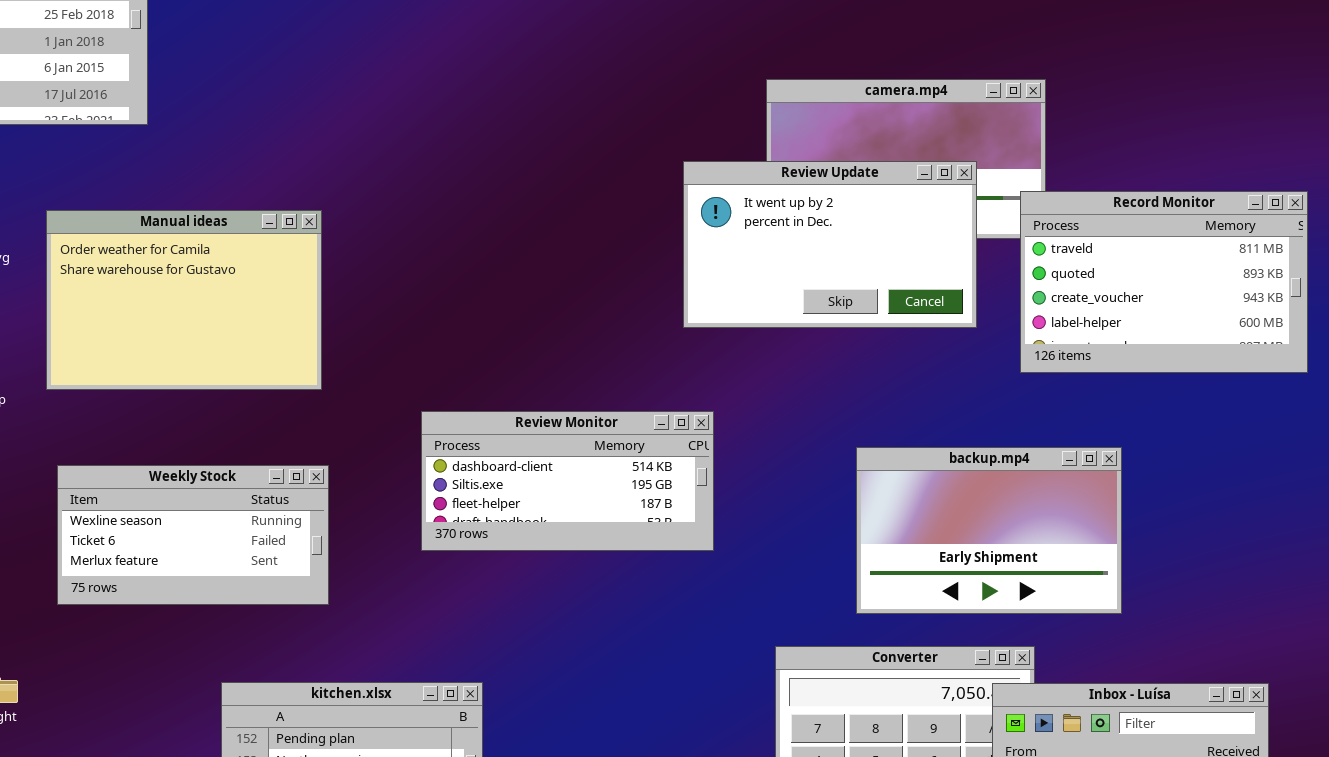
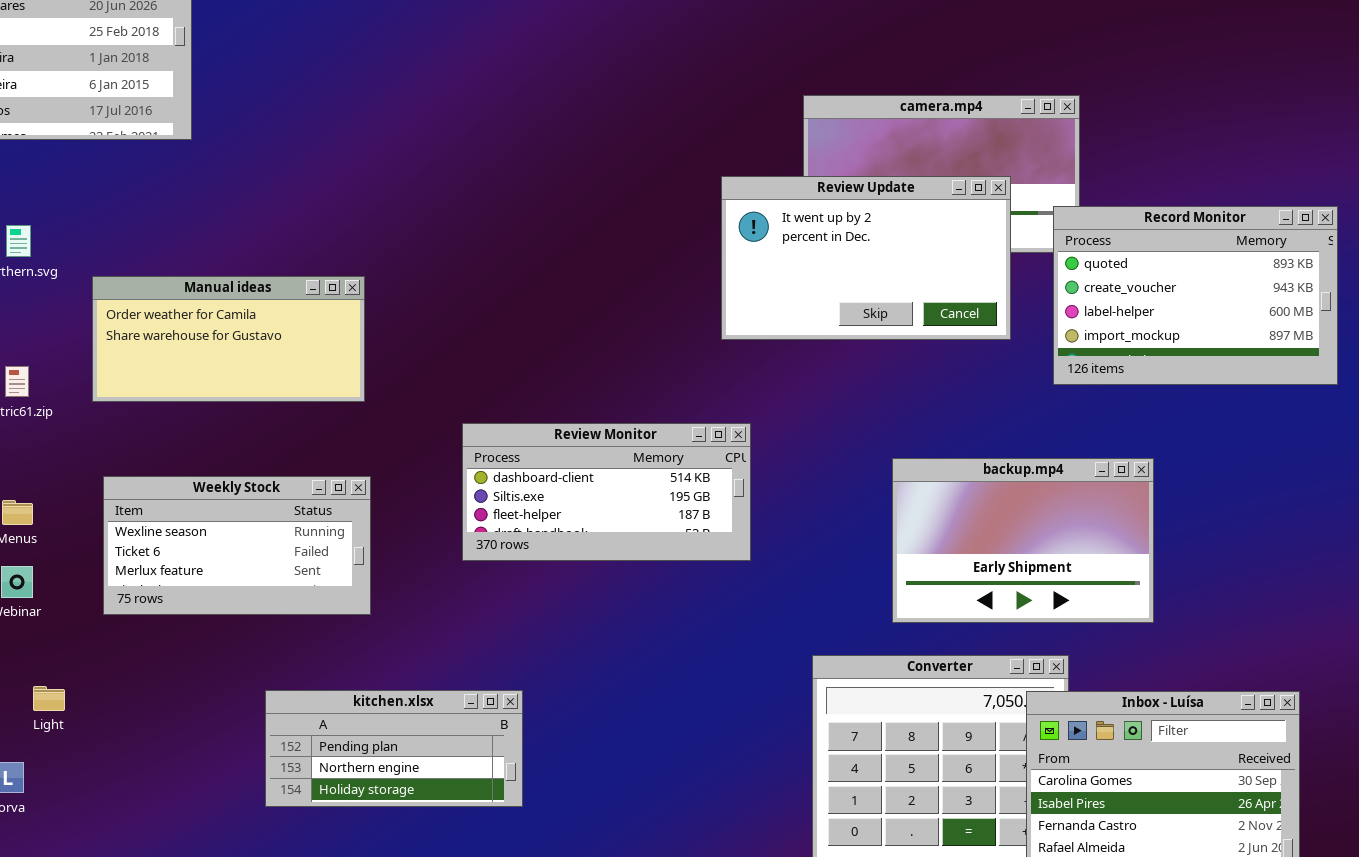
Record Monitor: [1020,191,1308,373] -> [1053,206,1338,385], scrolled down 1 row
Manual ideas: [46,210,322,390] -> [92,276,365,402], resized

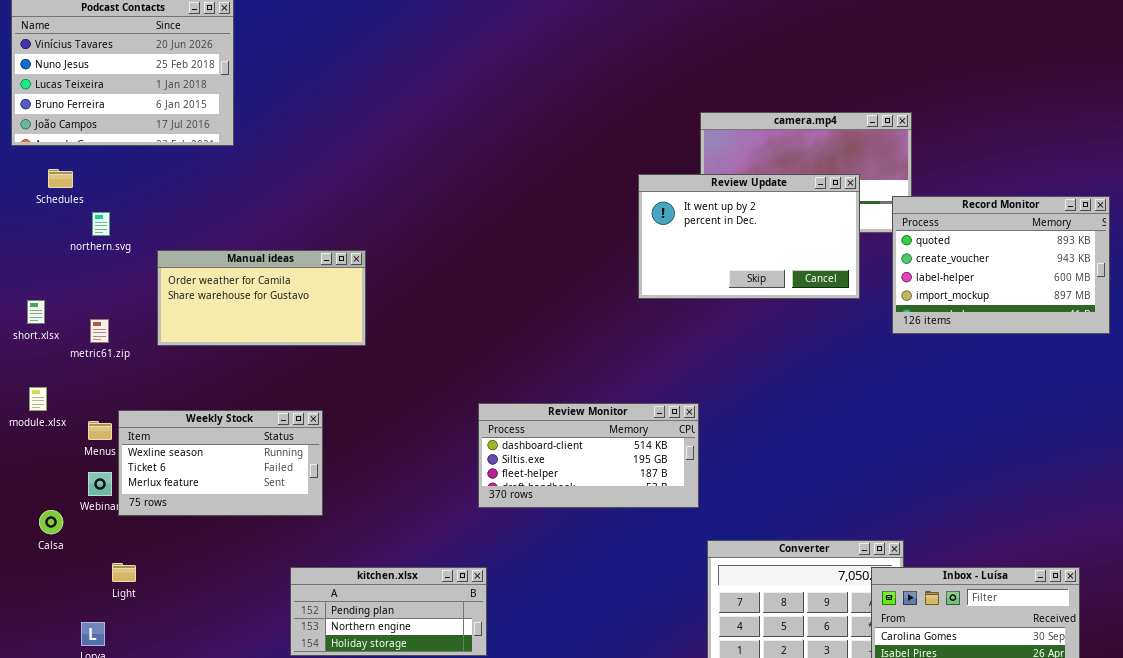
Review Monitor: [462,423,751,561] -> [478,403,699,508], moved
backup.mp4: [892,458,1154,623] -> none, closed
Weekly Stock: [103,476,371,615] -> [118,410,323,516], moved

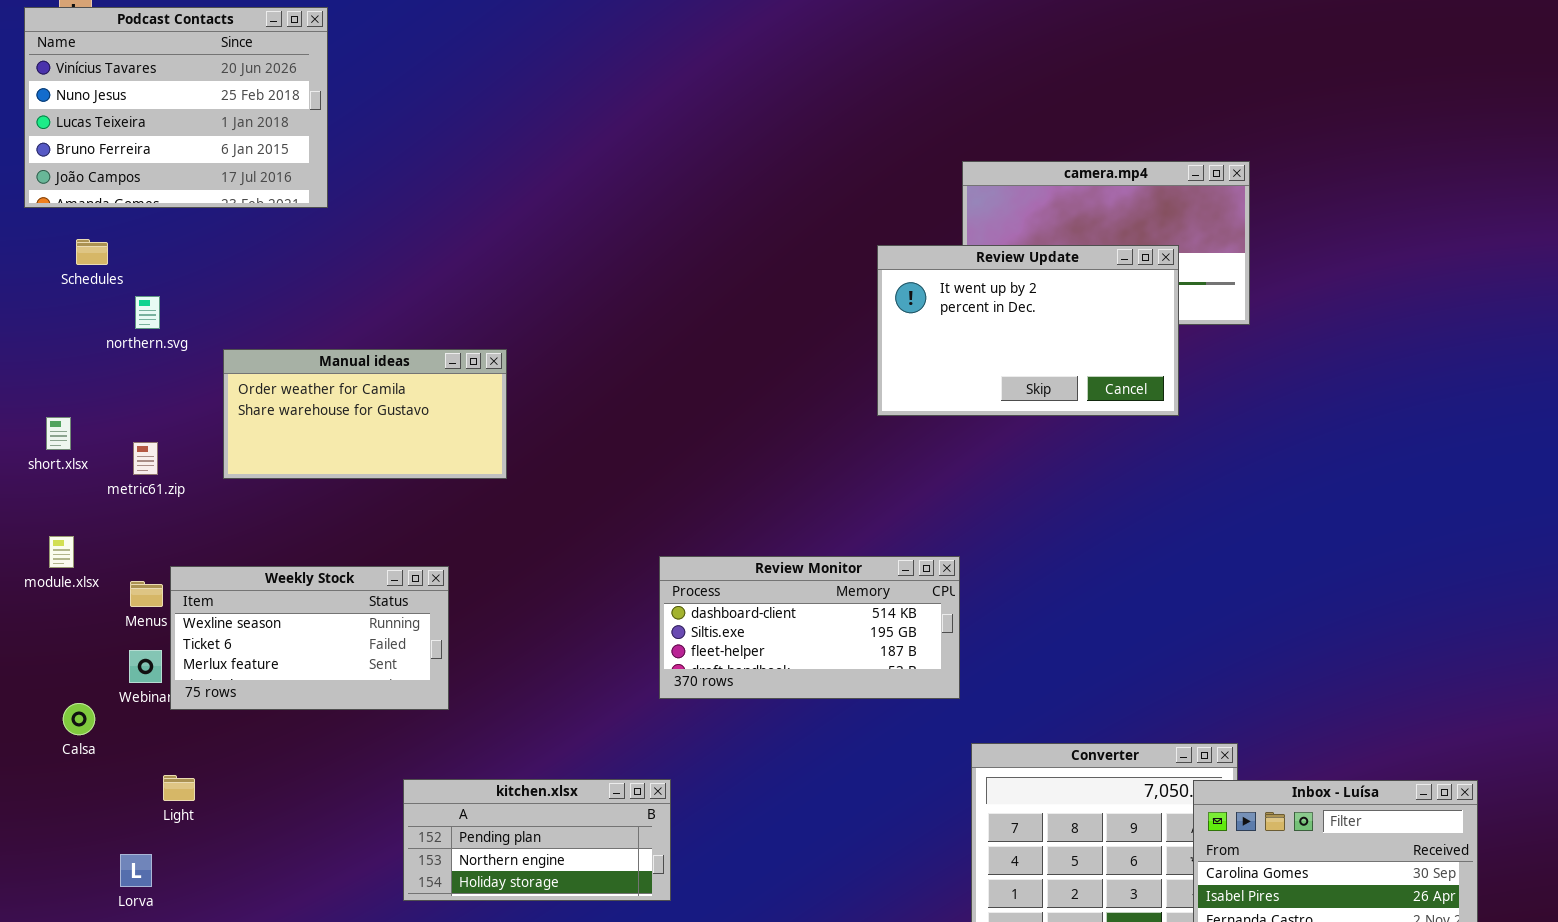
Record Monitor: [892,196,1110,334] -> none, closed

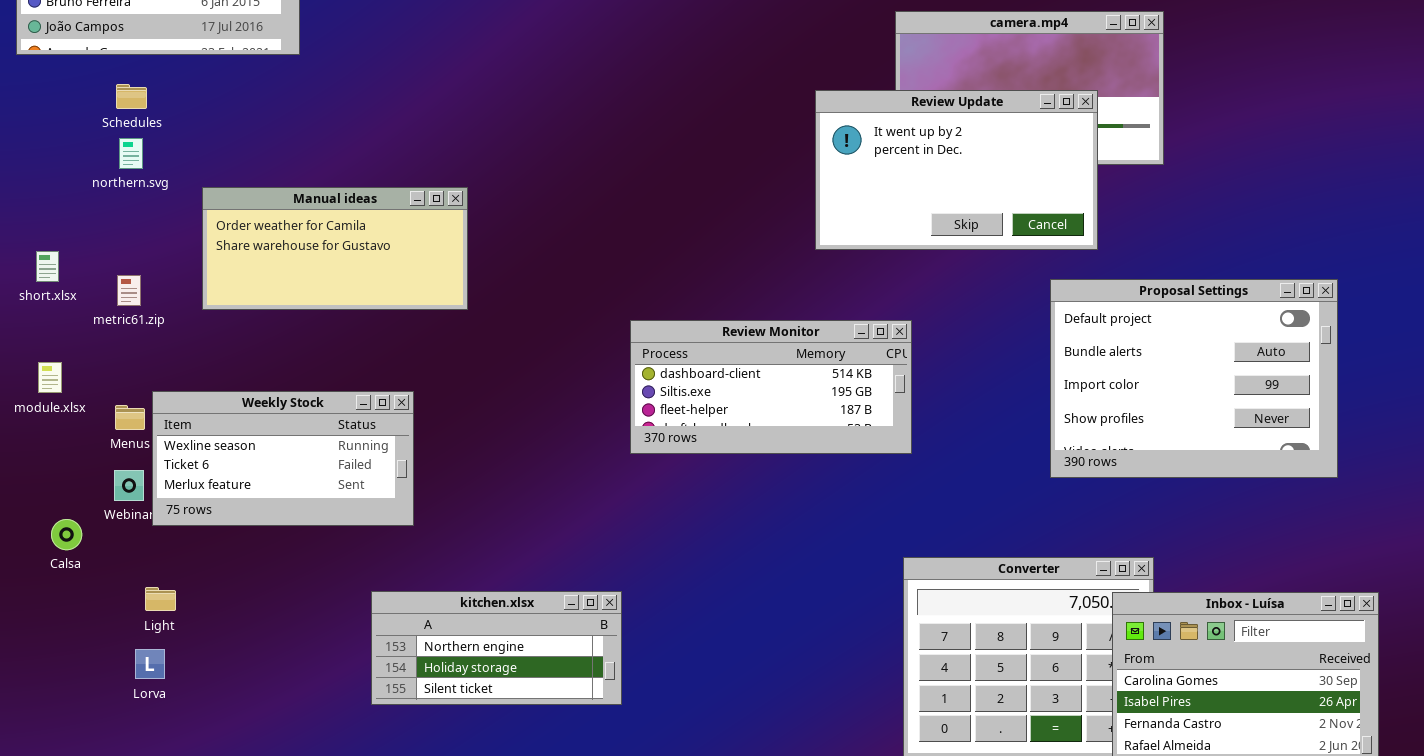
Schedules: [76,239,108,265] -> [116,84,147,109], moved
Proposal Settings: none -> [1050,279,1338,478], opened
Review Monitor: [659,556,960,699] -> [630,320,912,454], moved
kitchen.xlsx: [403,779,671,901] -> [371,591,622,705], scrolled down 1 row
Lorva: [120,854,152,887] -> [135,649,165,679], moved

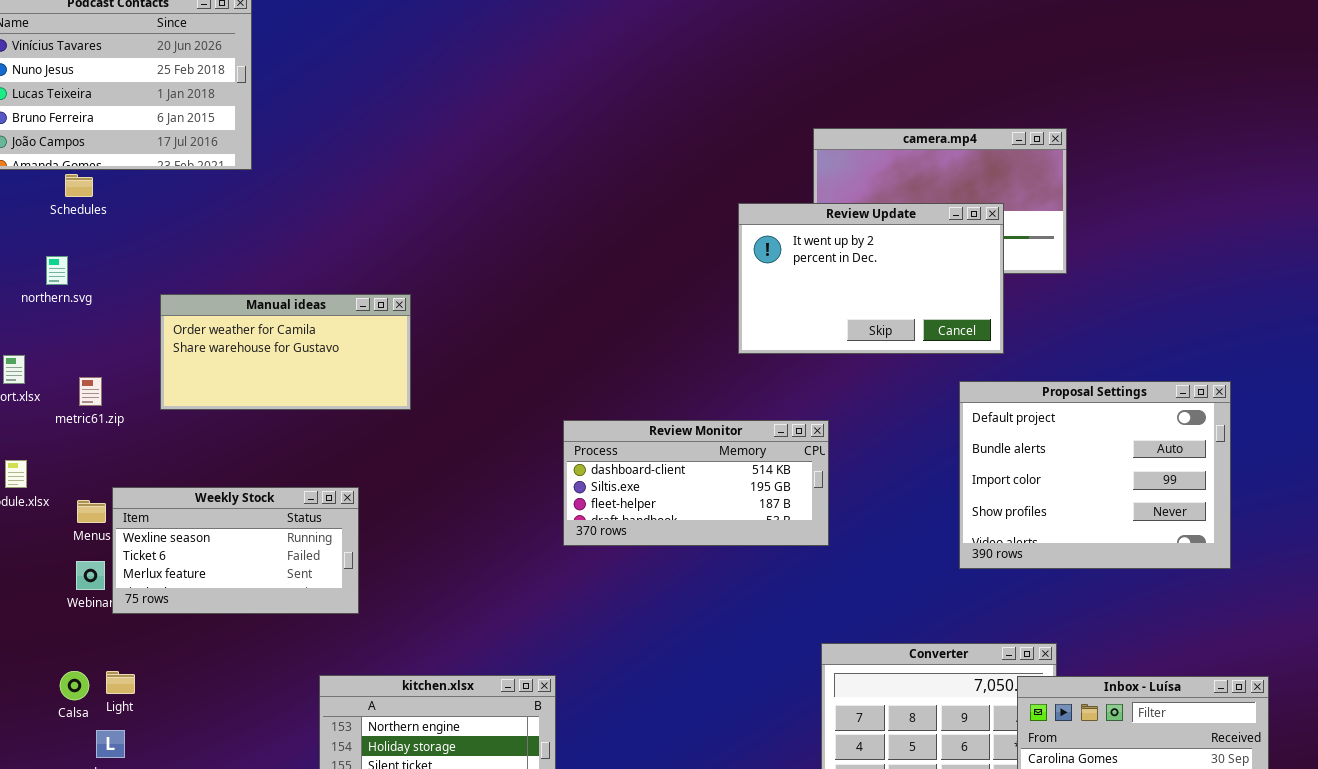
Schedules: [116,84,147,109] -> [65,174,93,197], moved
northern.svg: [119,138,143,169] -> [46,256,68,285], moved
Calsa: [51,519,82,550] -> [60,671,89,700], moved

